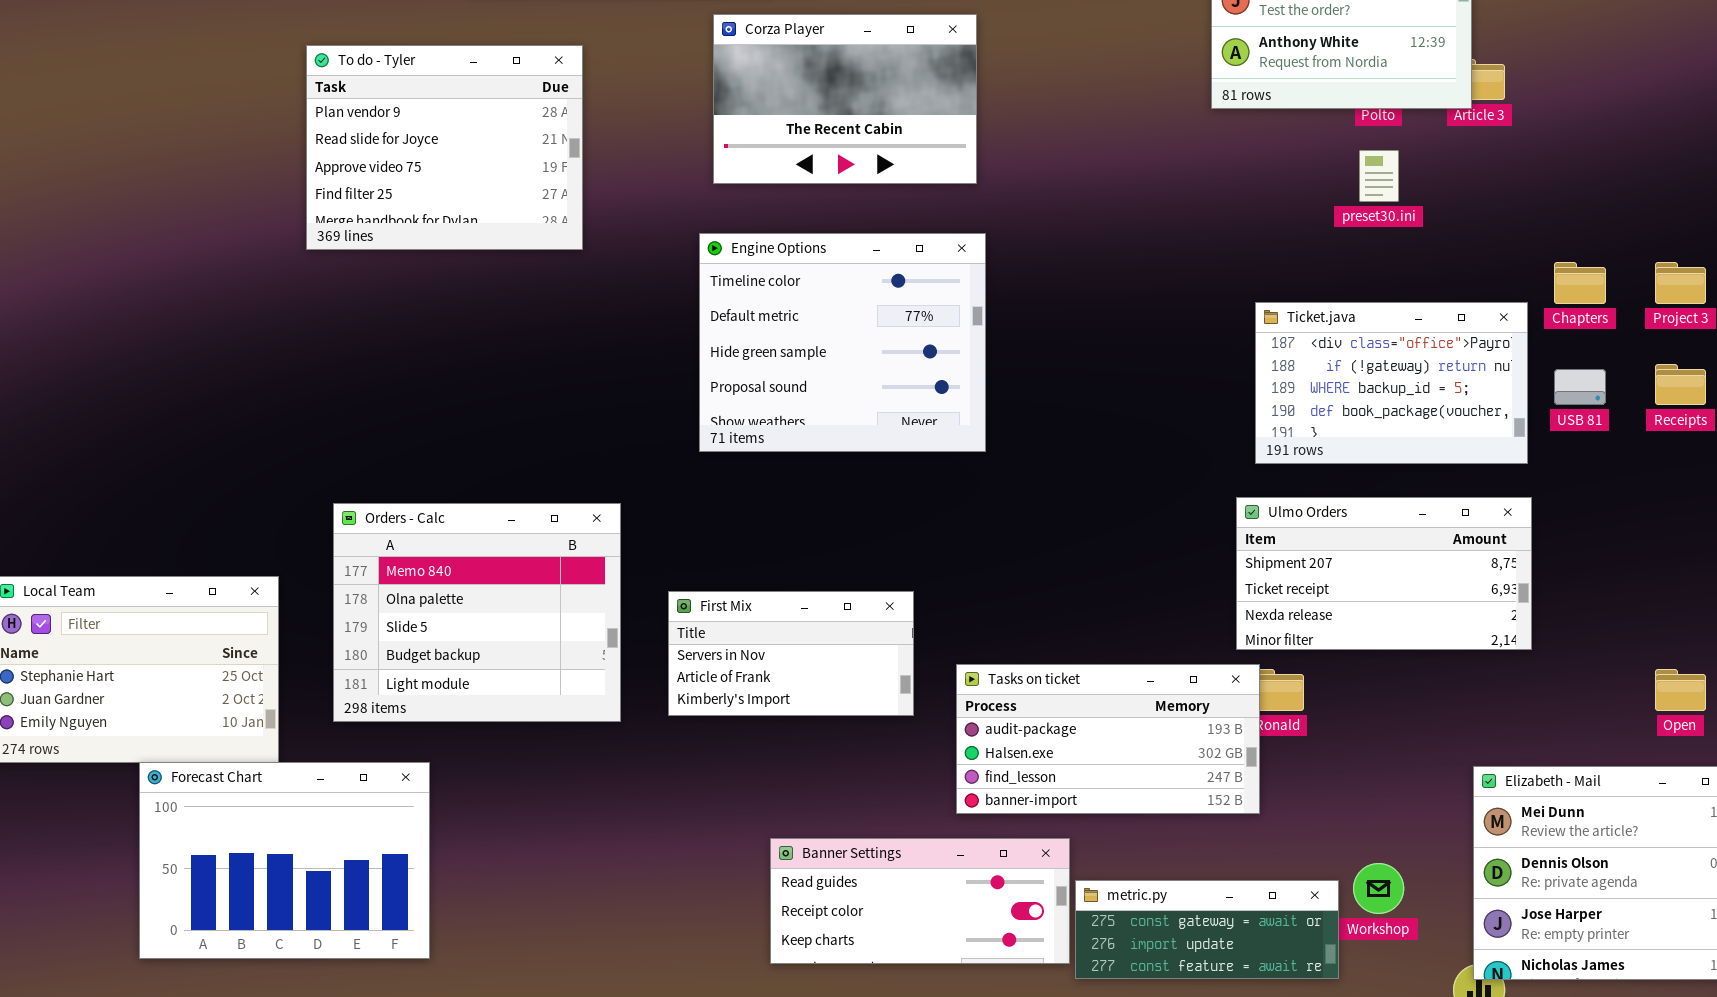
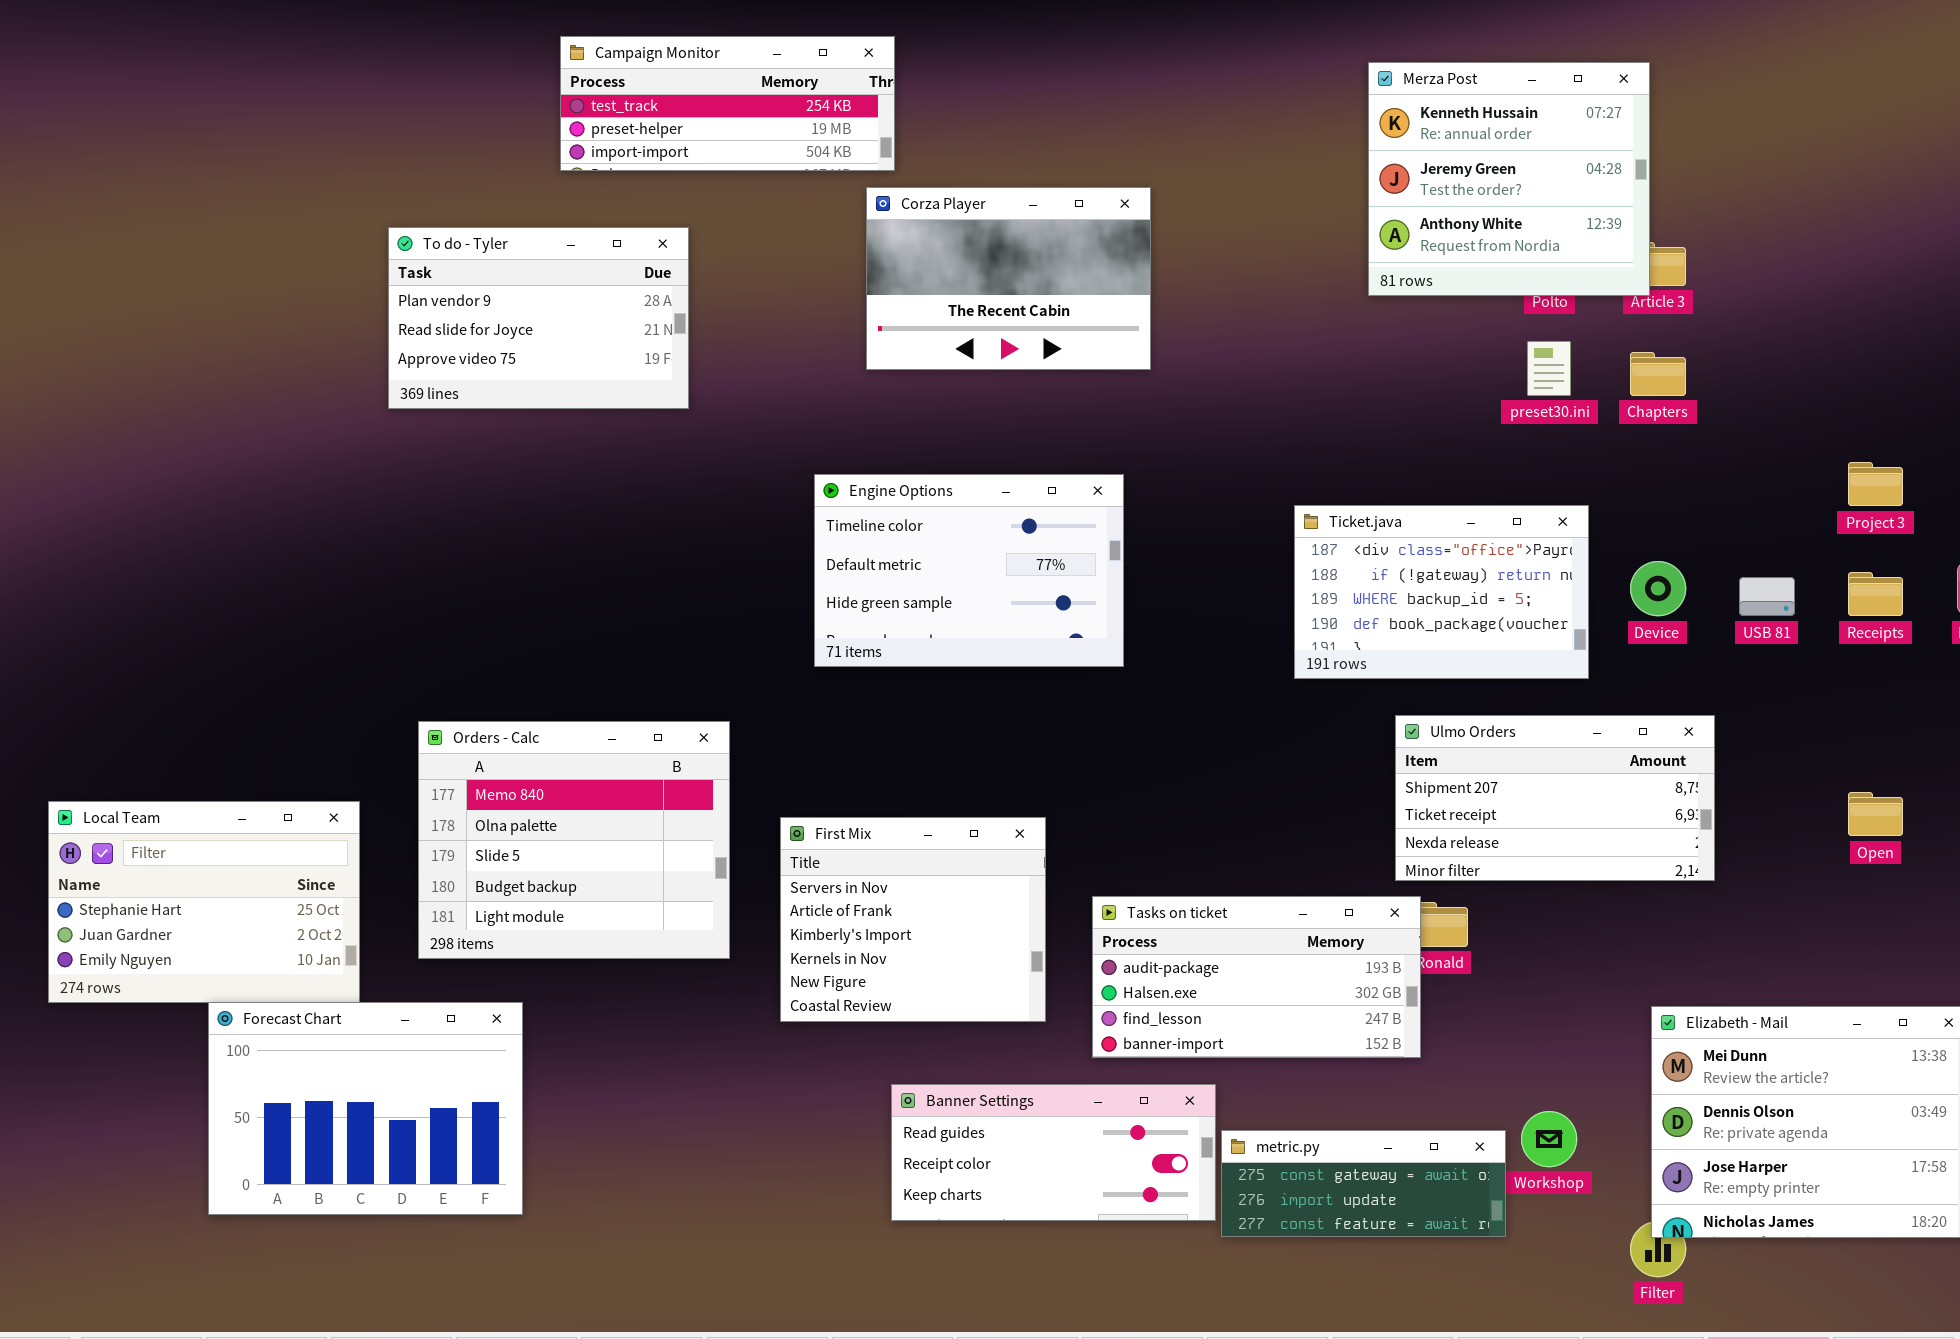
Corza Player: [713,14,977,184] -> [866,187,1151,370], moved
To do - Tyler: [306,45,583,250] -> [388,227,689,409], resized
Engine Options: [699,233,986,452] -> [814,474,1124,667], resized
Chapters: [1554,262,1606,304] -> [1630,352,1686,396], moved
Ticket.java: [1255,302,1528,464] -> [1294,505,1589,679], moved
First Mix: [668,591,914,716] -> [780,817,1046,1022], resized
Open: [1655,669,1706,711] -> [1848,792,1903,836], moved

